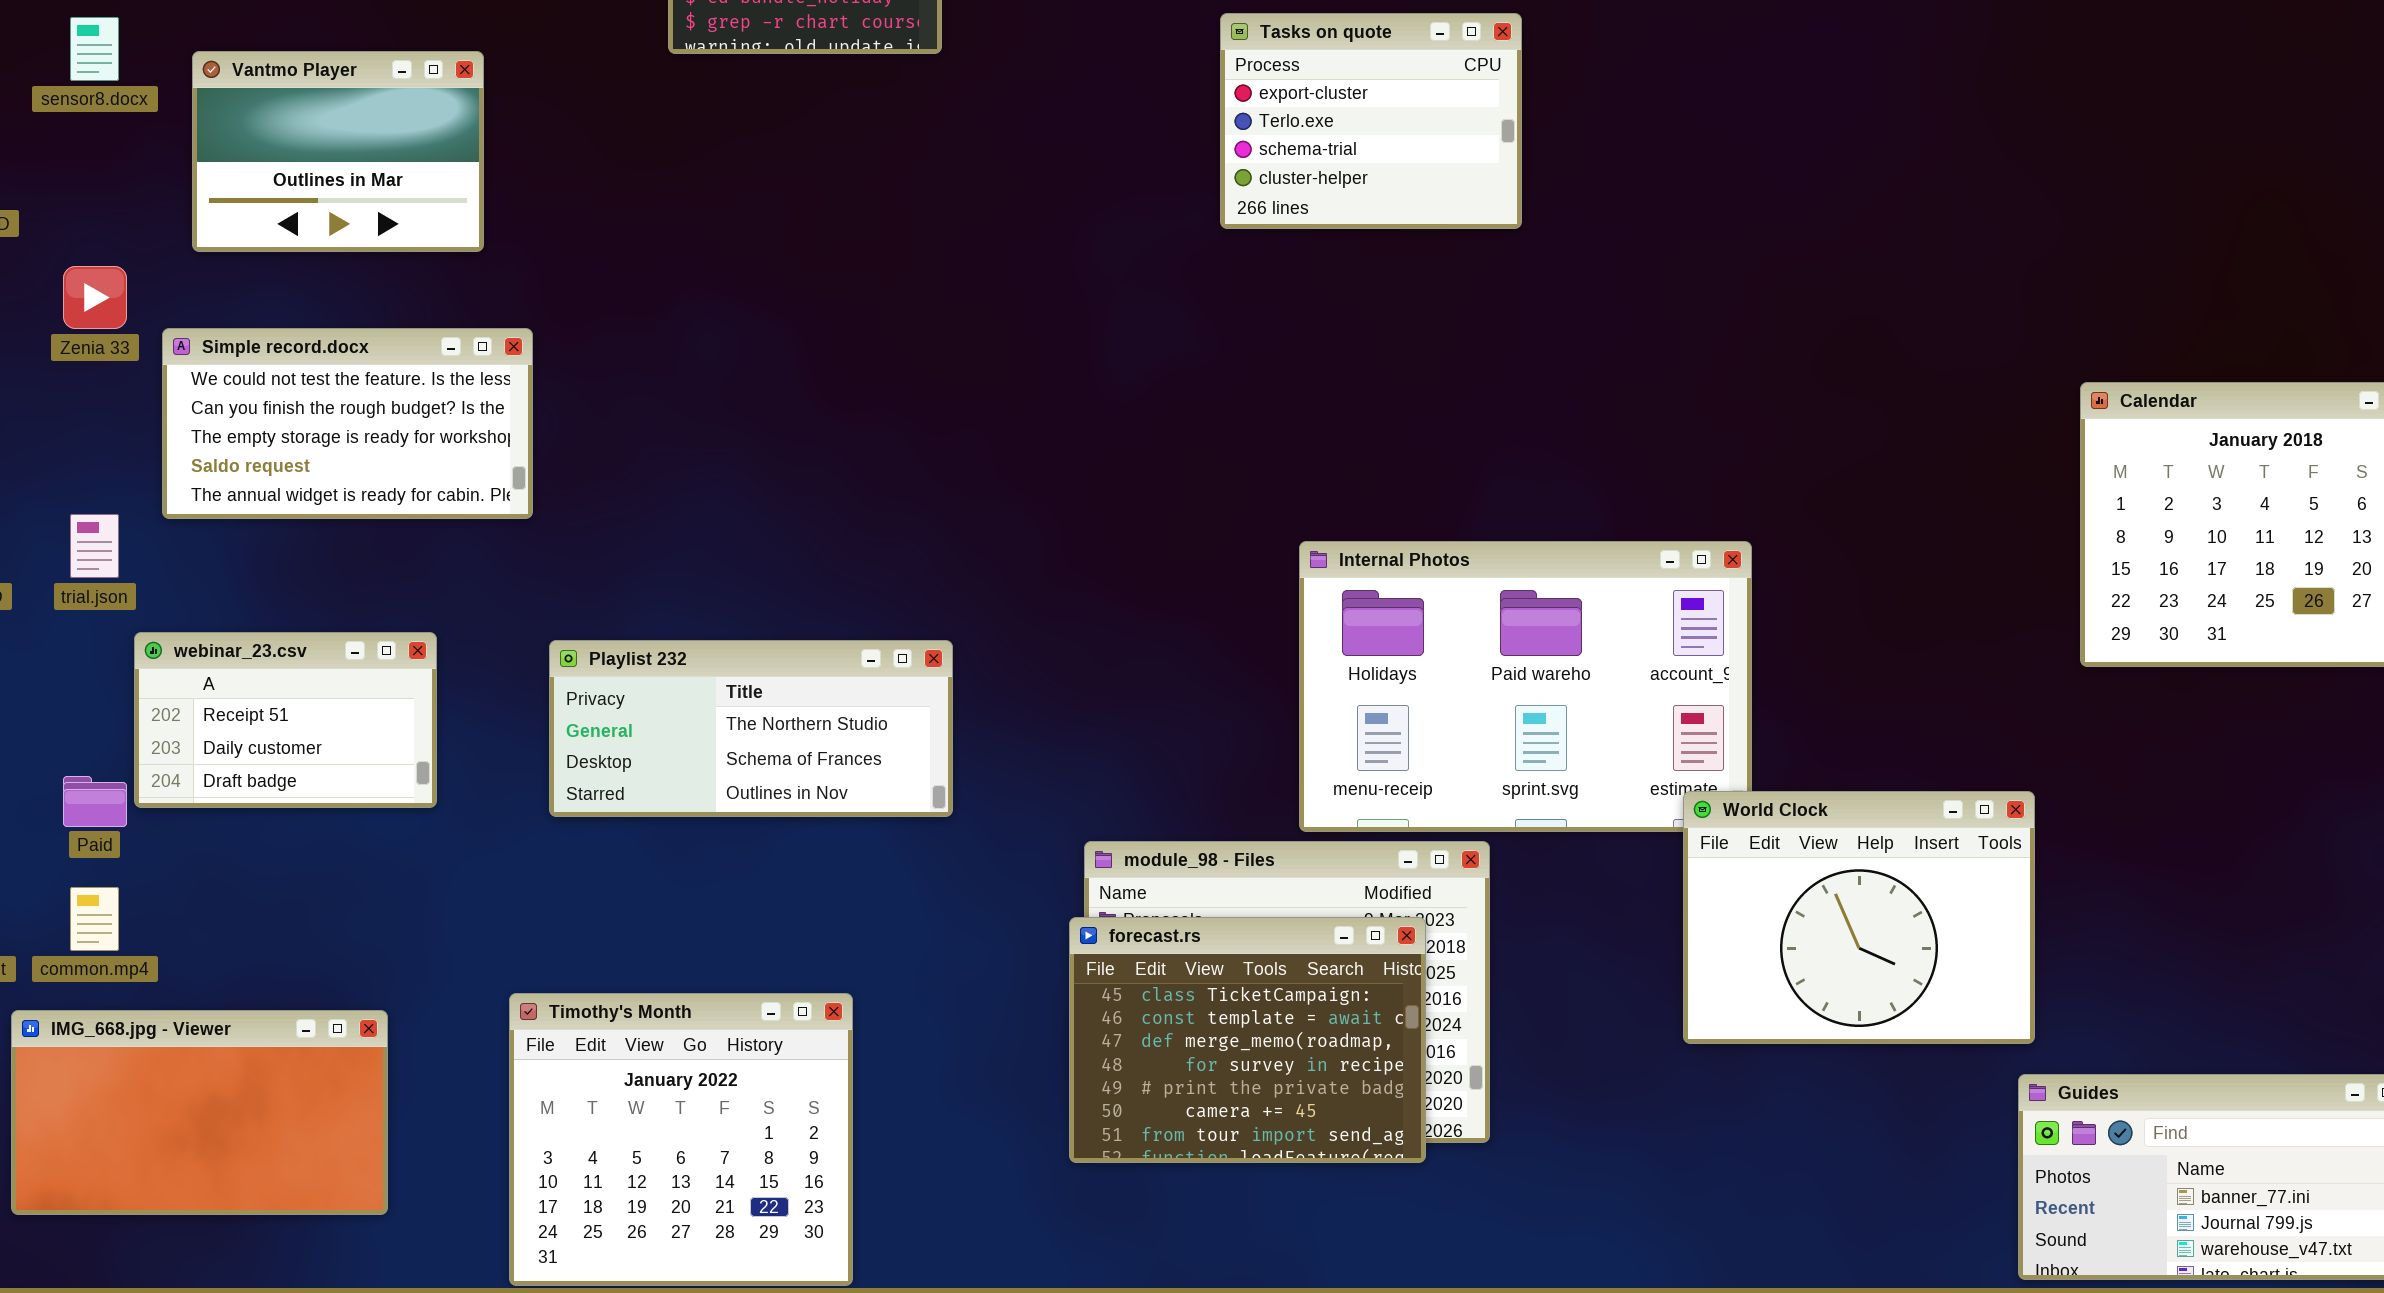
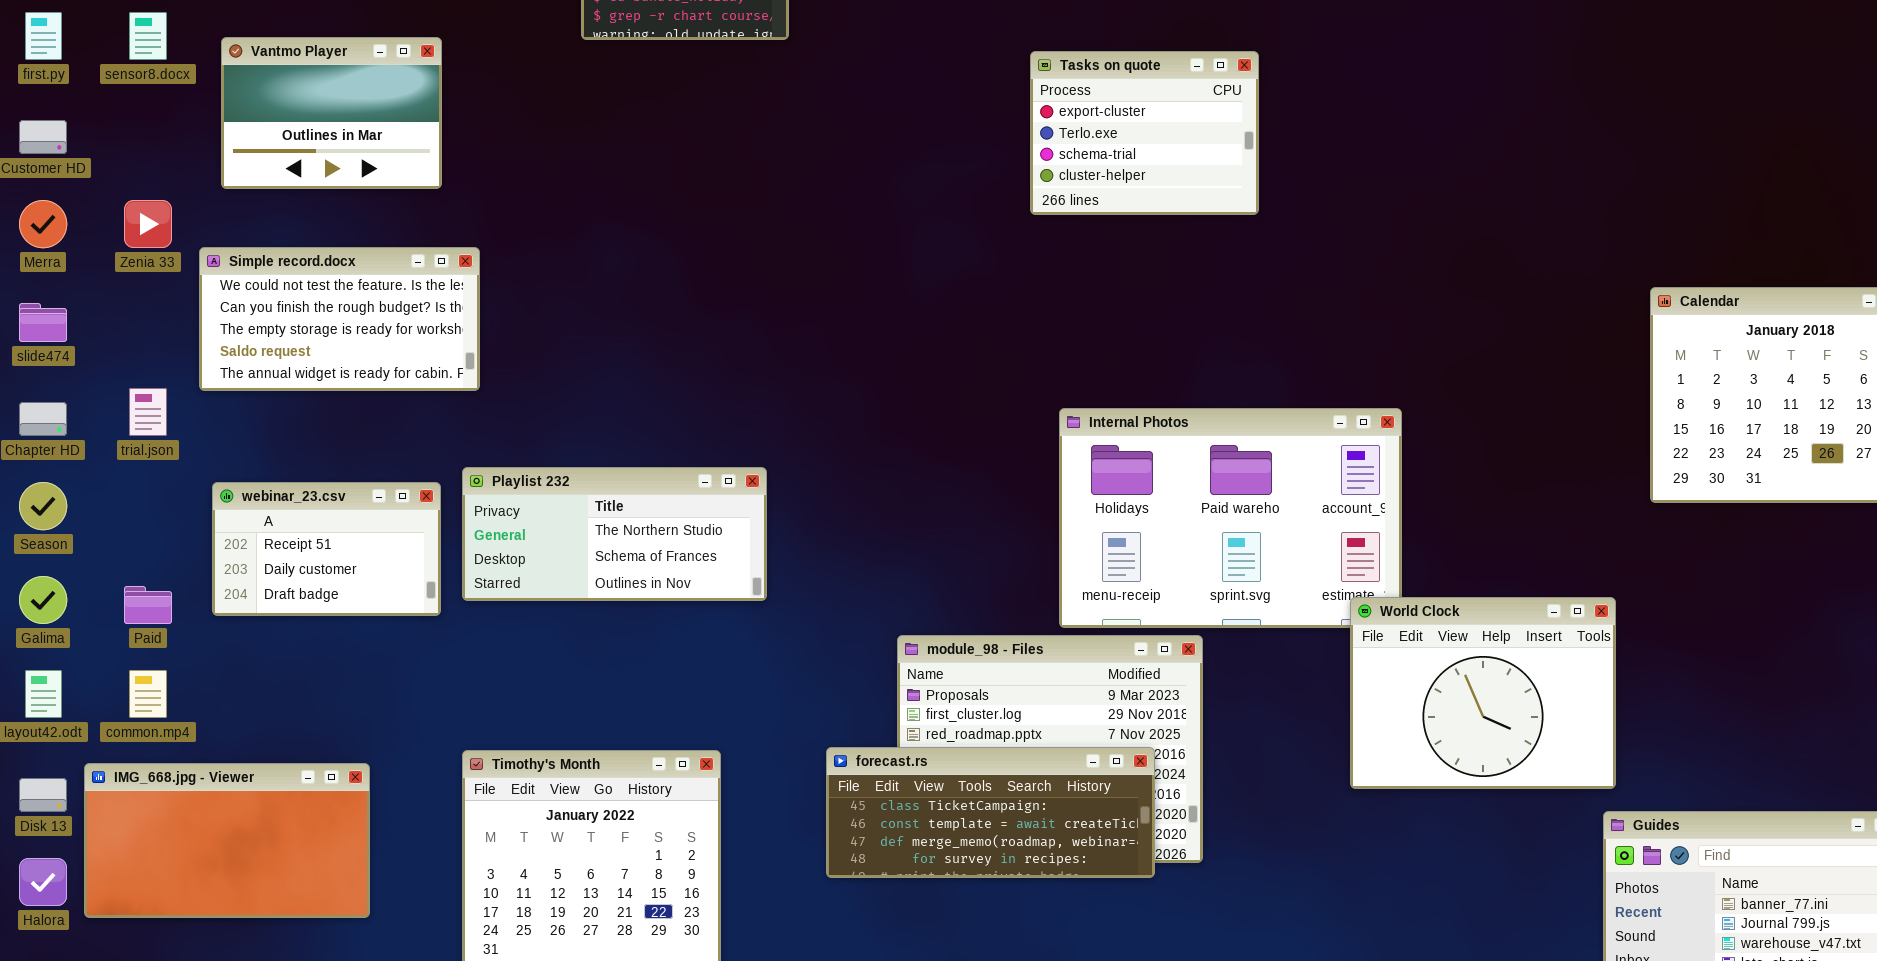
Tasks on quote: [1220,13,1522,229] -> [1030,51,1259,215], moved
webinar_23.csv: [134,632,437,808] -> [212,482,441,616], moved
Playlist 232: [549,640,953,817] -> [462,467,767,601], moved
forecast.rs: [1069,917,1426,1163] -> [826,747,1155,878], resized

